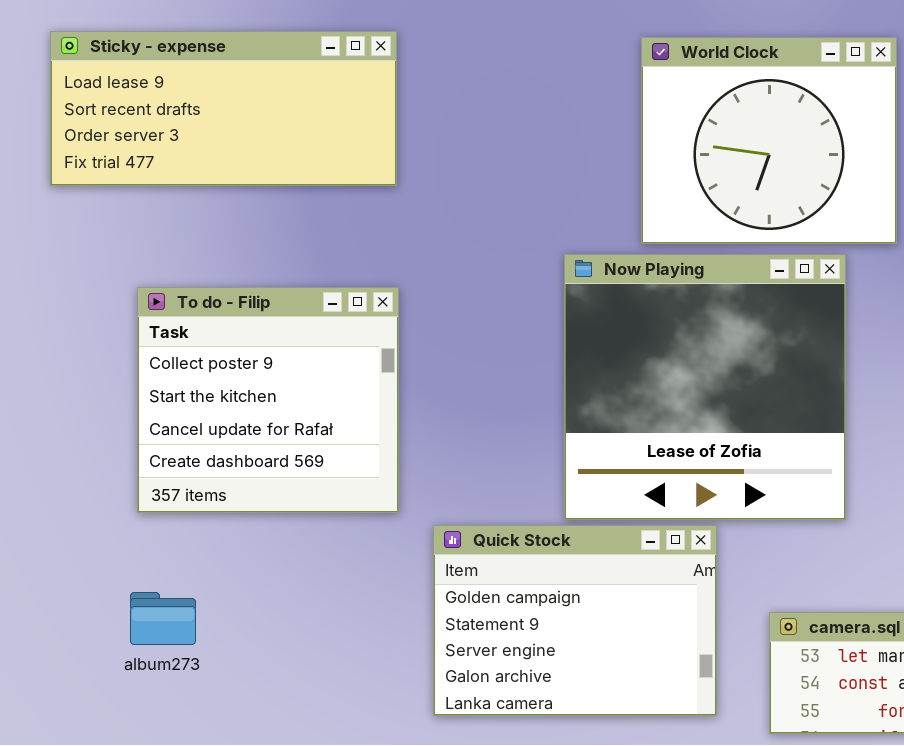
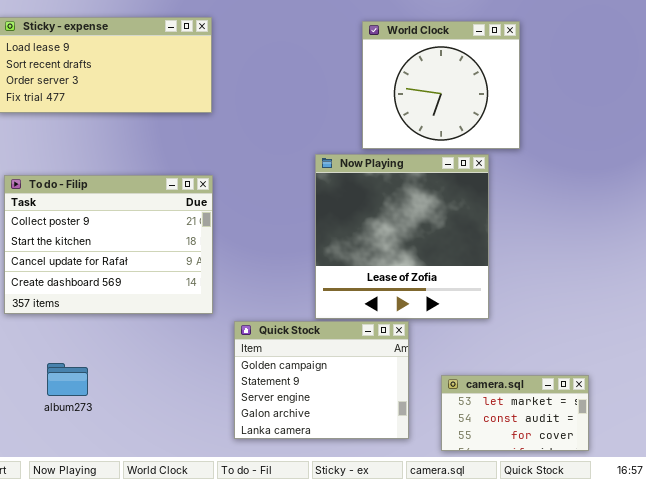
To do - Filip: [137,287,399,513] -> [4,175,213,314], resized

